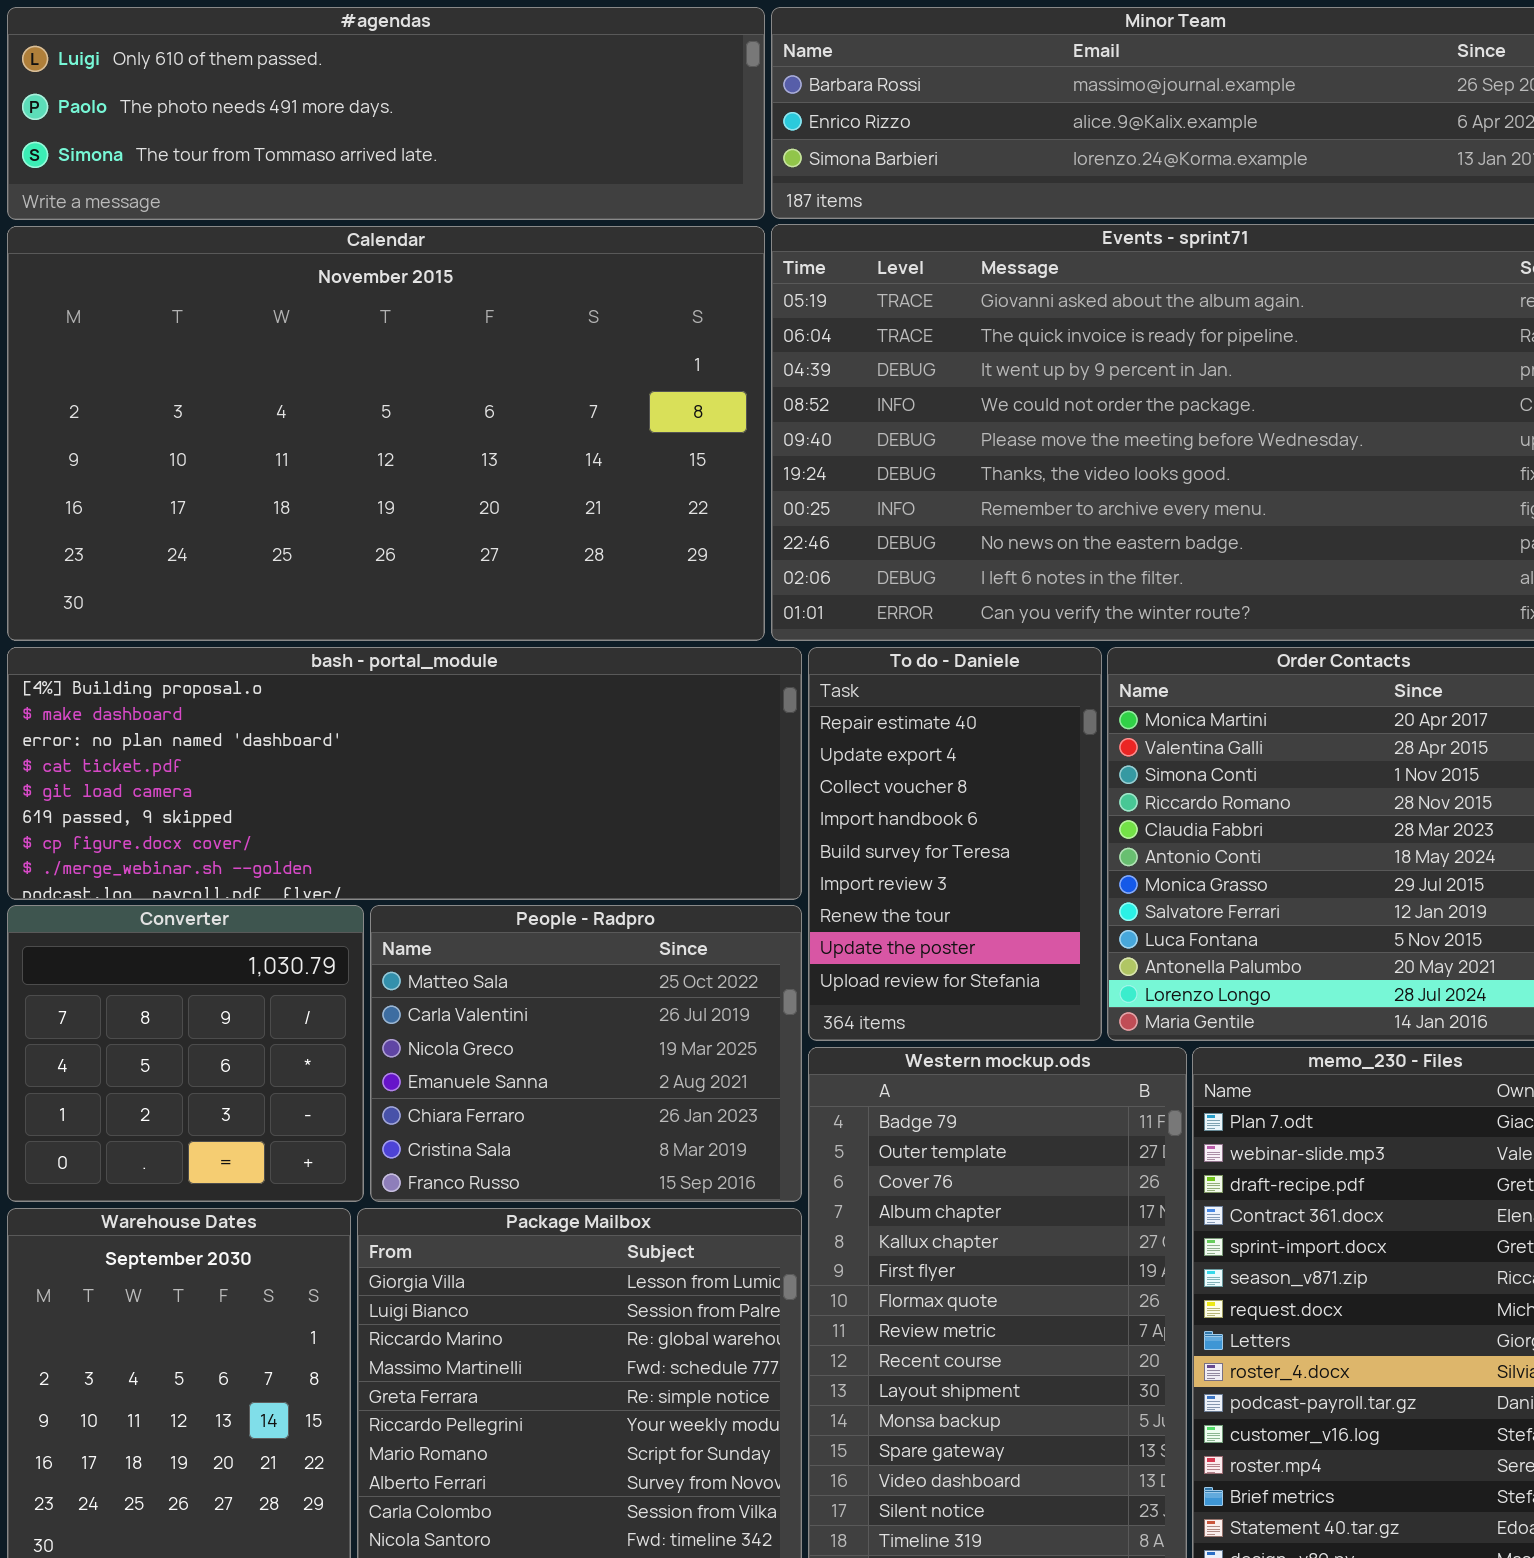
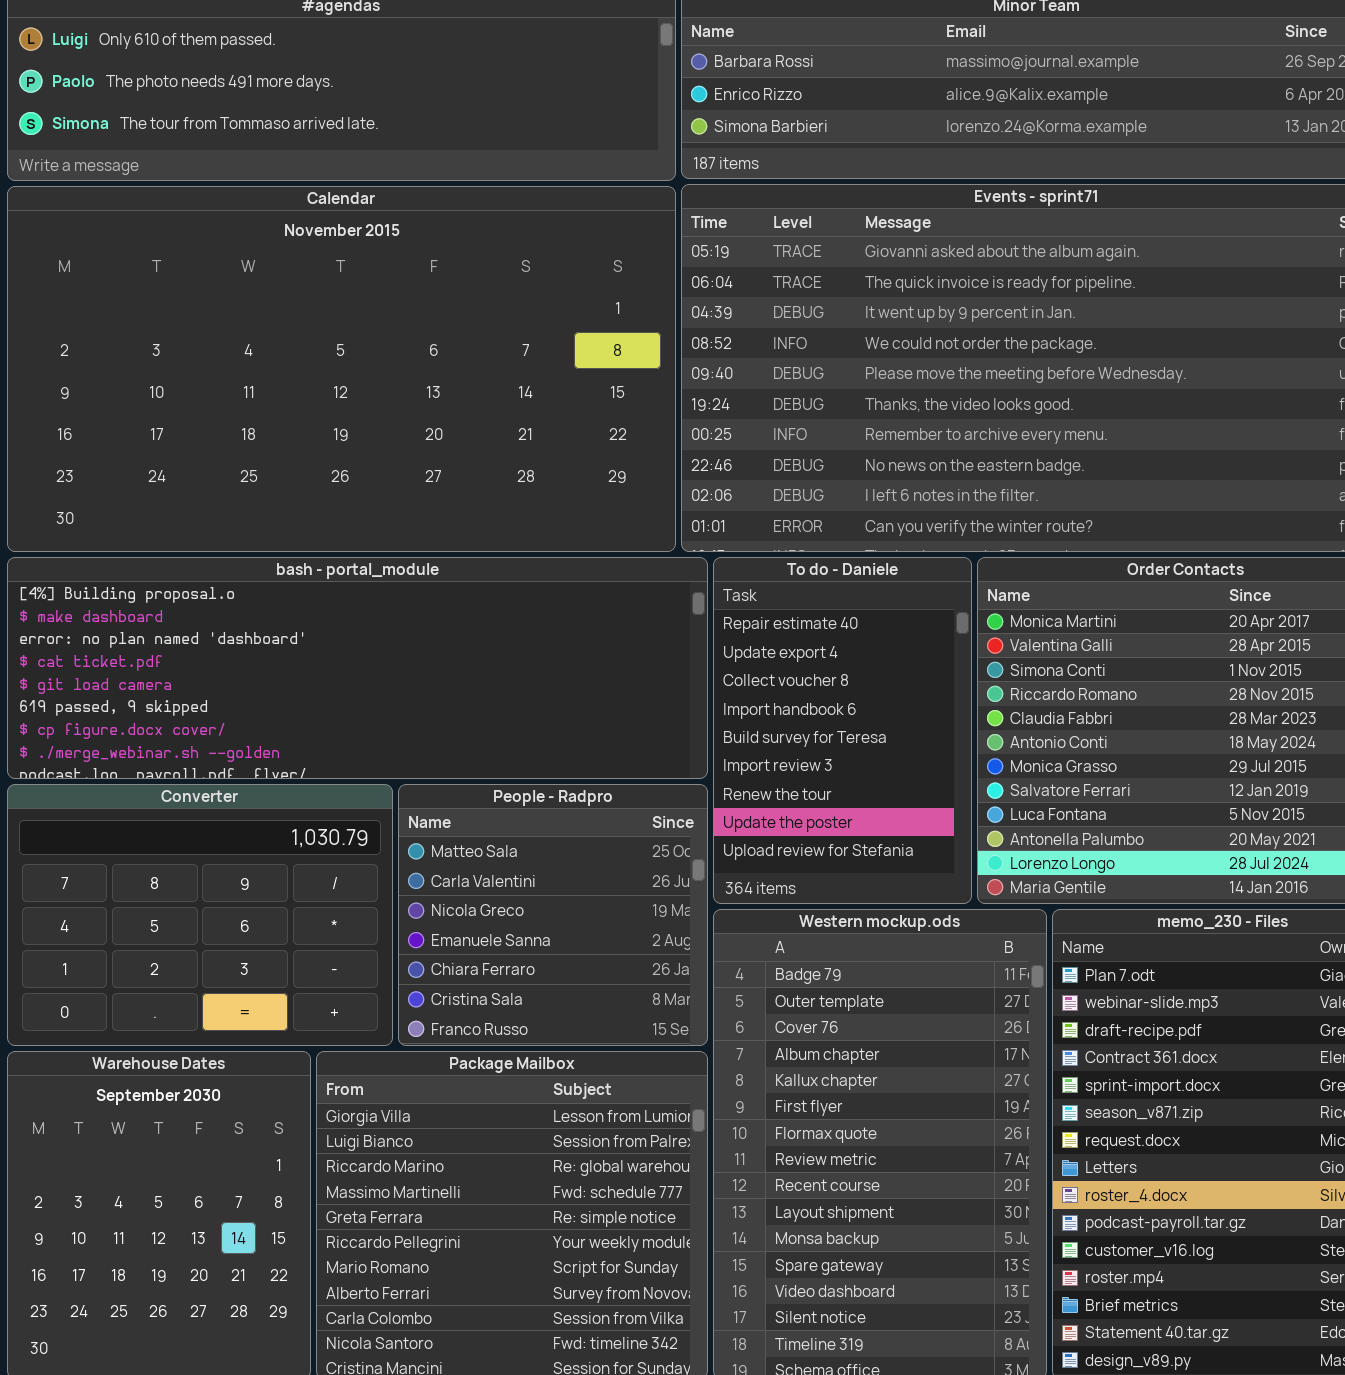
Converter: [7,905,364,1202] -> [7,784,393,1046], resized
People - Radpro: [370,905,802,1202] -> [398,784,708,1046], resized

